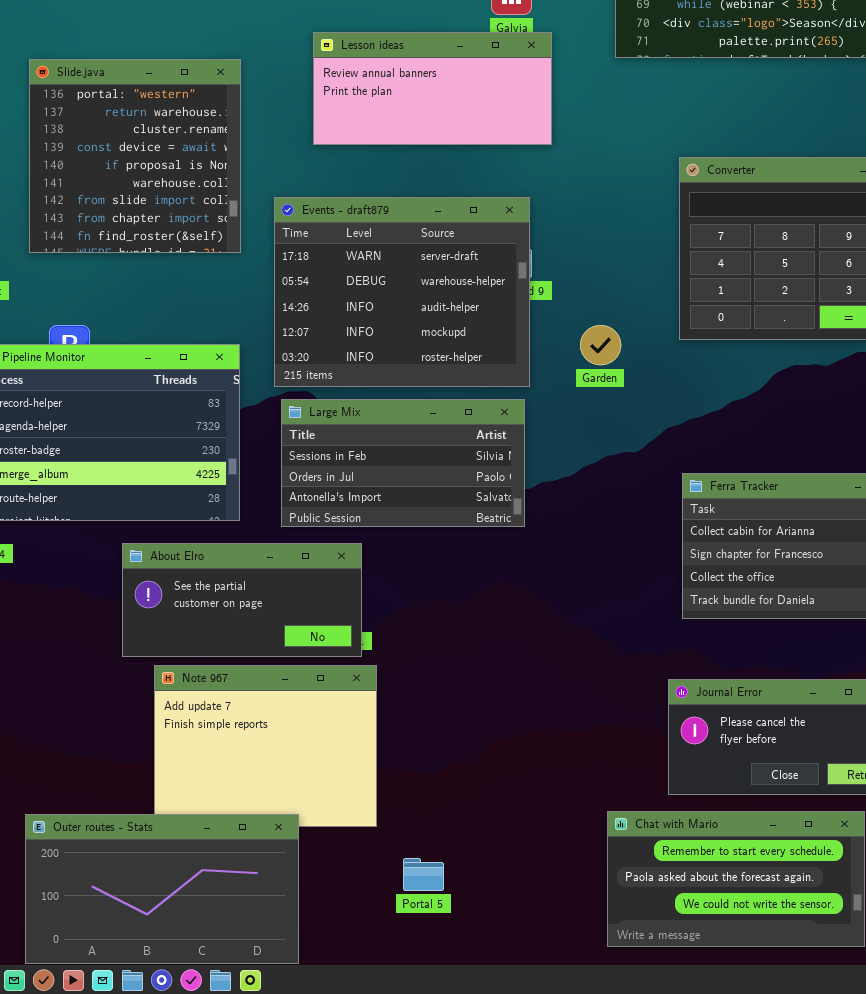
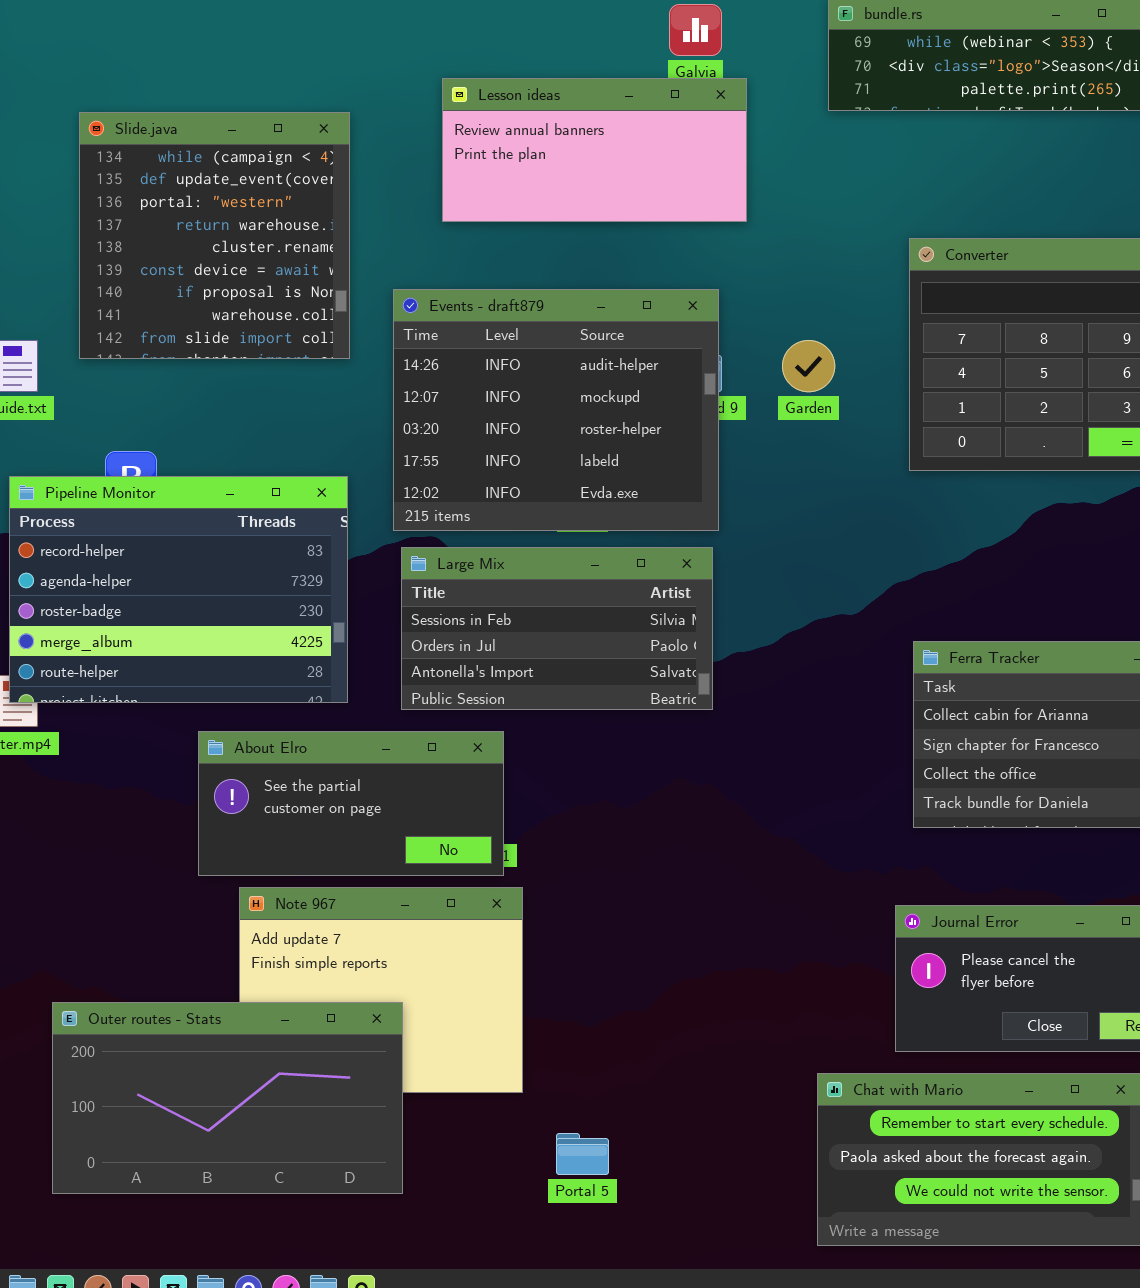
Slide.java: [29,59,241,253] -> [79,112,350,359], scrolled up 2 rows
Events - draft879: [274,197,530,387] -> [393,289,719,531], scrolled down 2 rows
Garden: [580,325,621,365] -> [782,340,835,392], moved
Outer routes - Stats: [25,814,299,964] -> [52,1002,403,1194], moved

